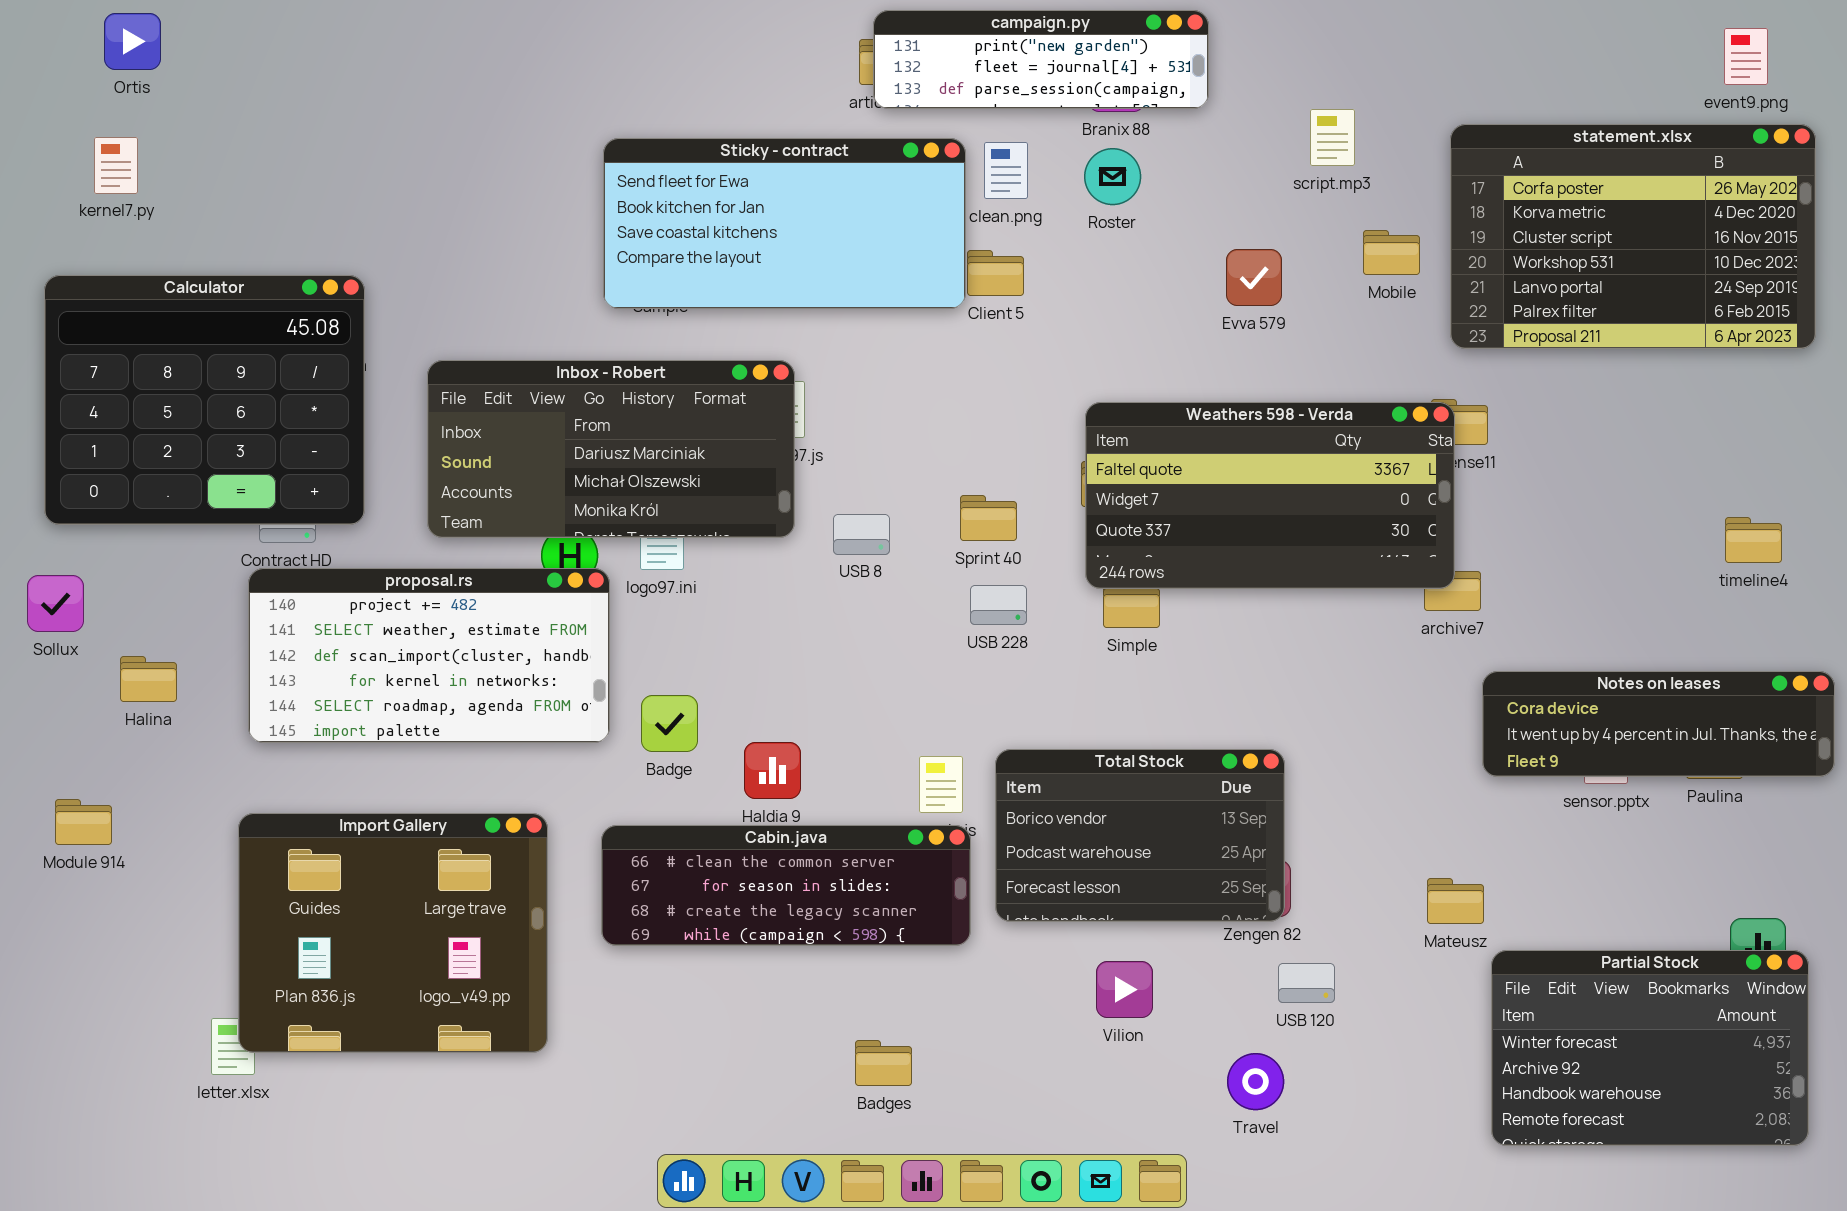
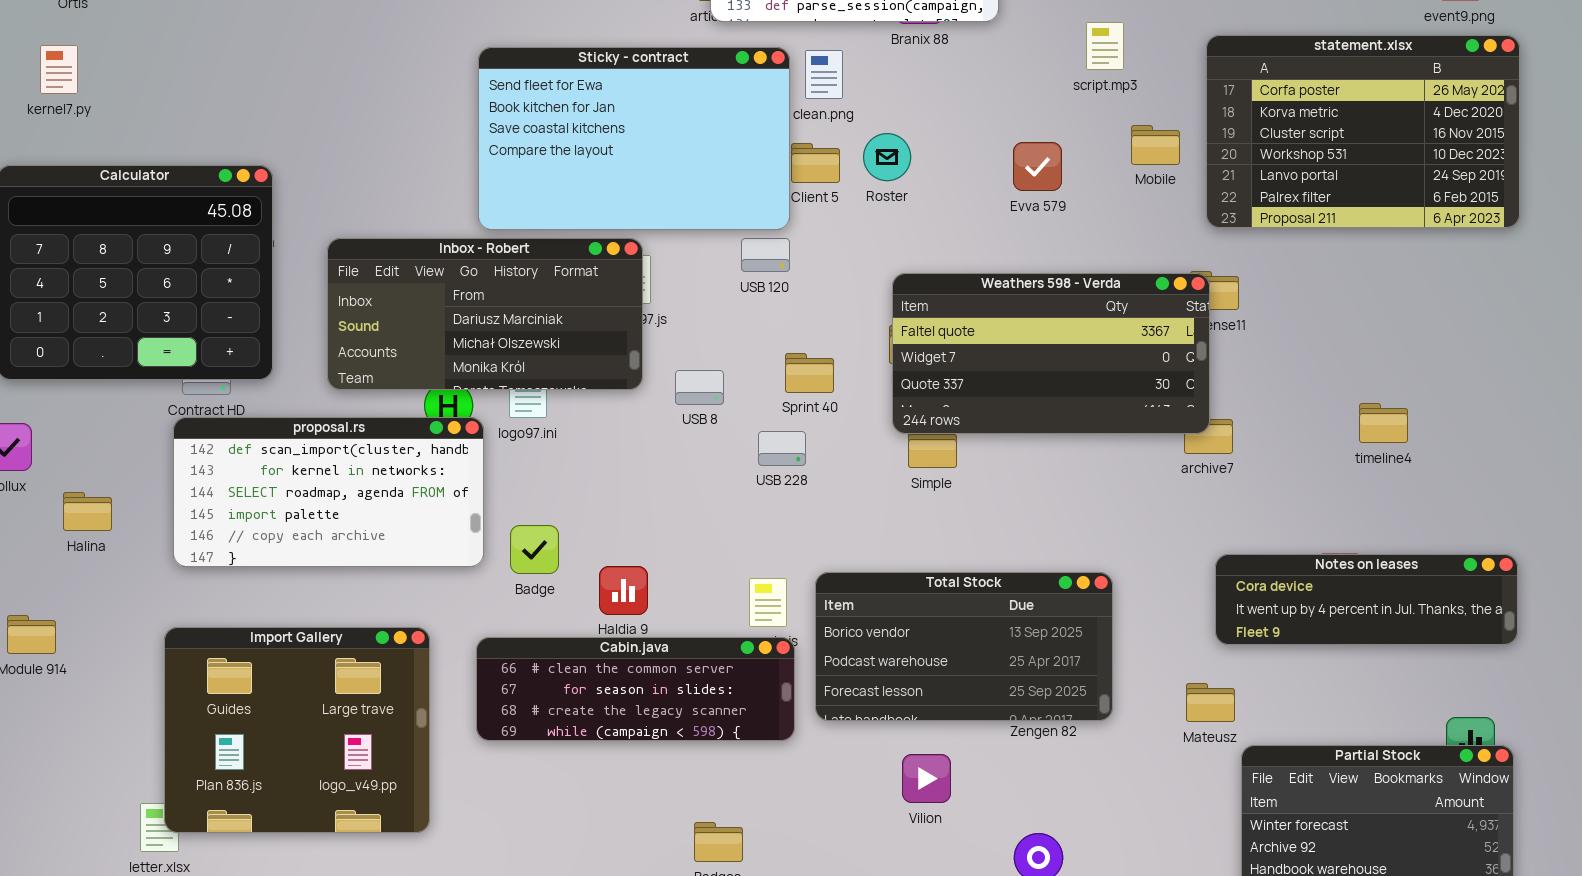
Sticky - contract: [603,138,966,309] -> [478,47,790,230], resized
Roster: [1084,148,1141,205] -> [863,133,911,181], moved
timeline4: [1725,517,1782,563] -> [1359,403,1408,443], moved
proposal.rs: [248,568,610,743] -> [173,417,484,567], scrolled down 2 rows
USB 228: [970,585,1027,625] -> [758,431,806,466], moved
Notes on leases: [1482,671,1835,777] -> [1215,554,1518,645], moved
Total Stock: [995,749,1285,922] -> [815,572,1113,721], resized
USB 120: [1278,963,1335,1003] -> [741,238,790,272], moved

